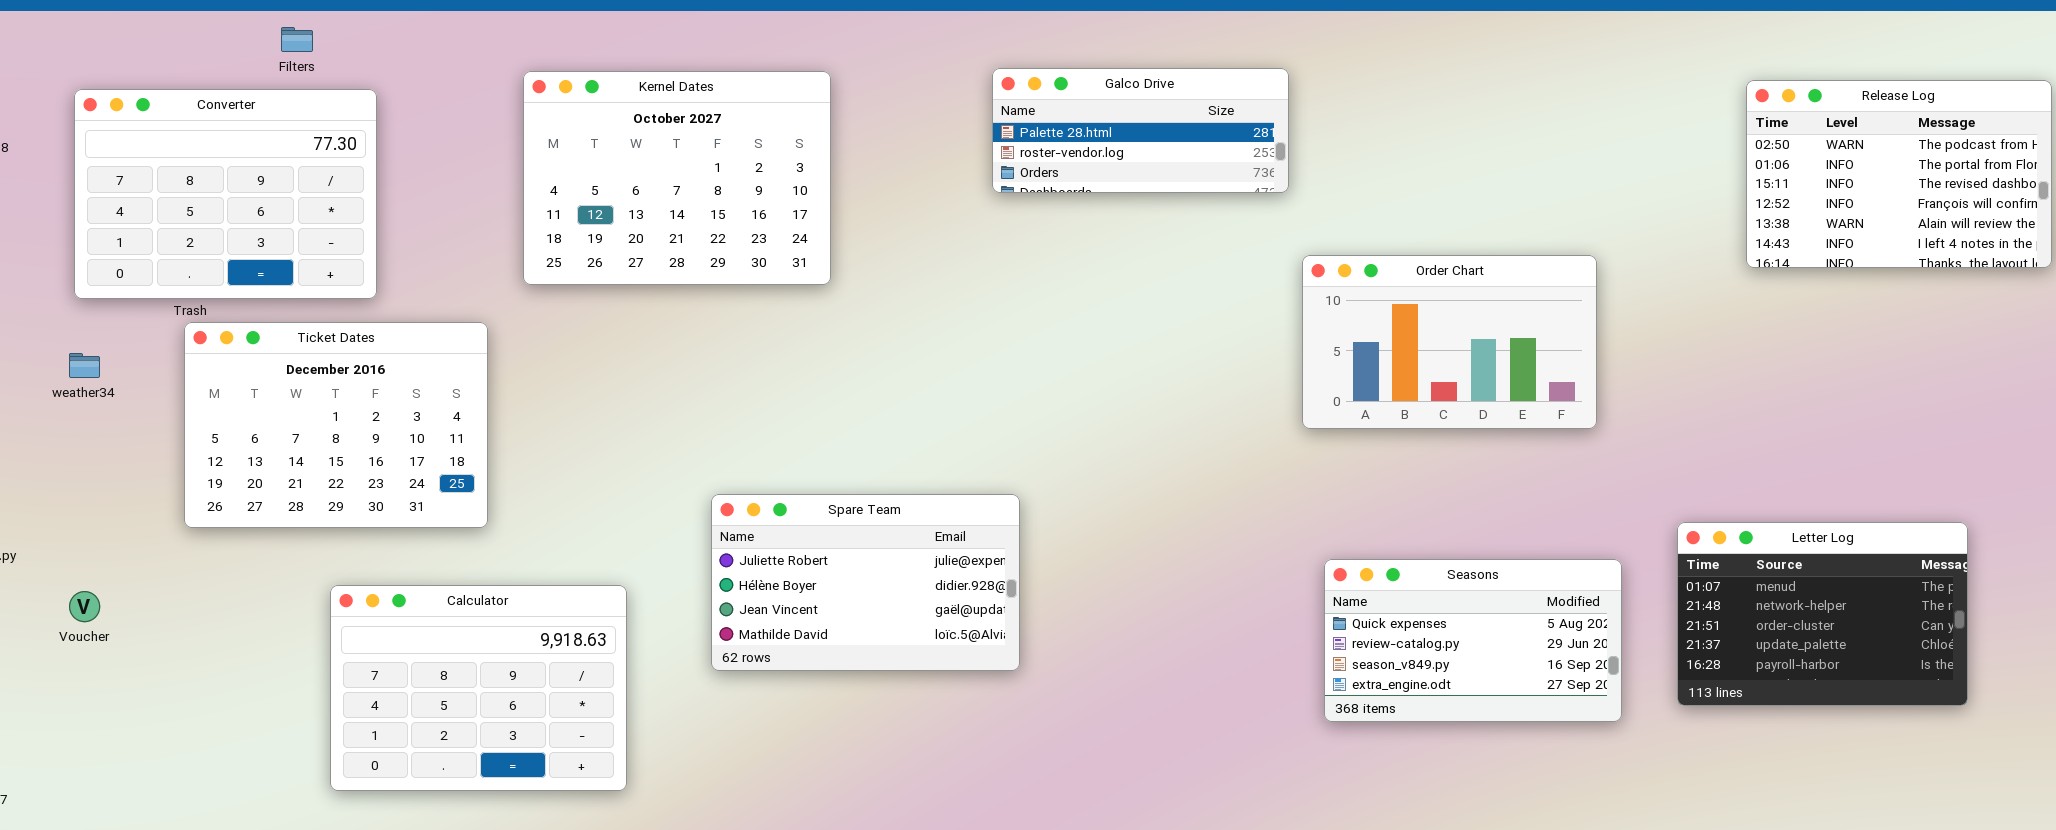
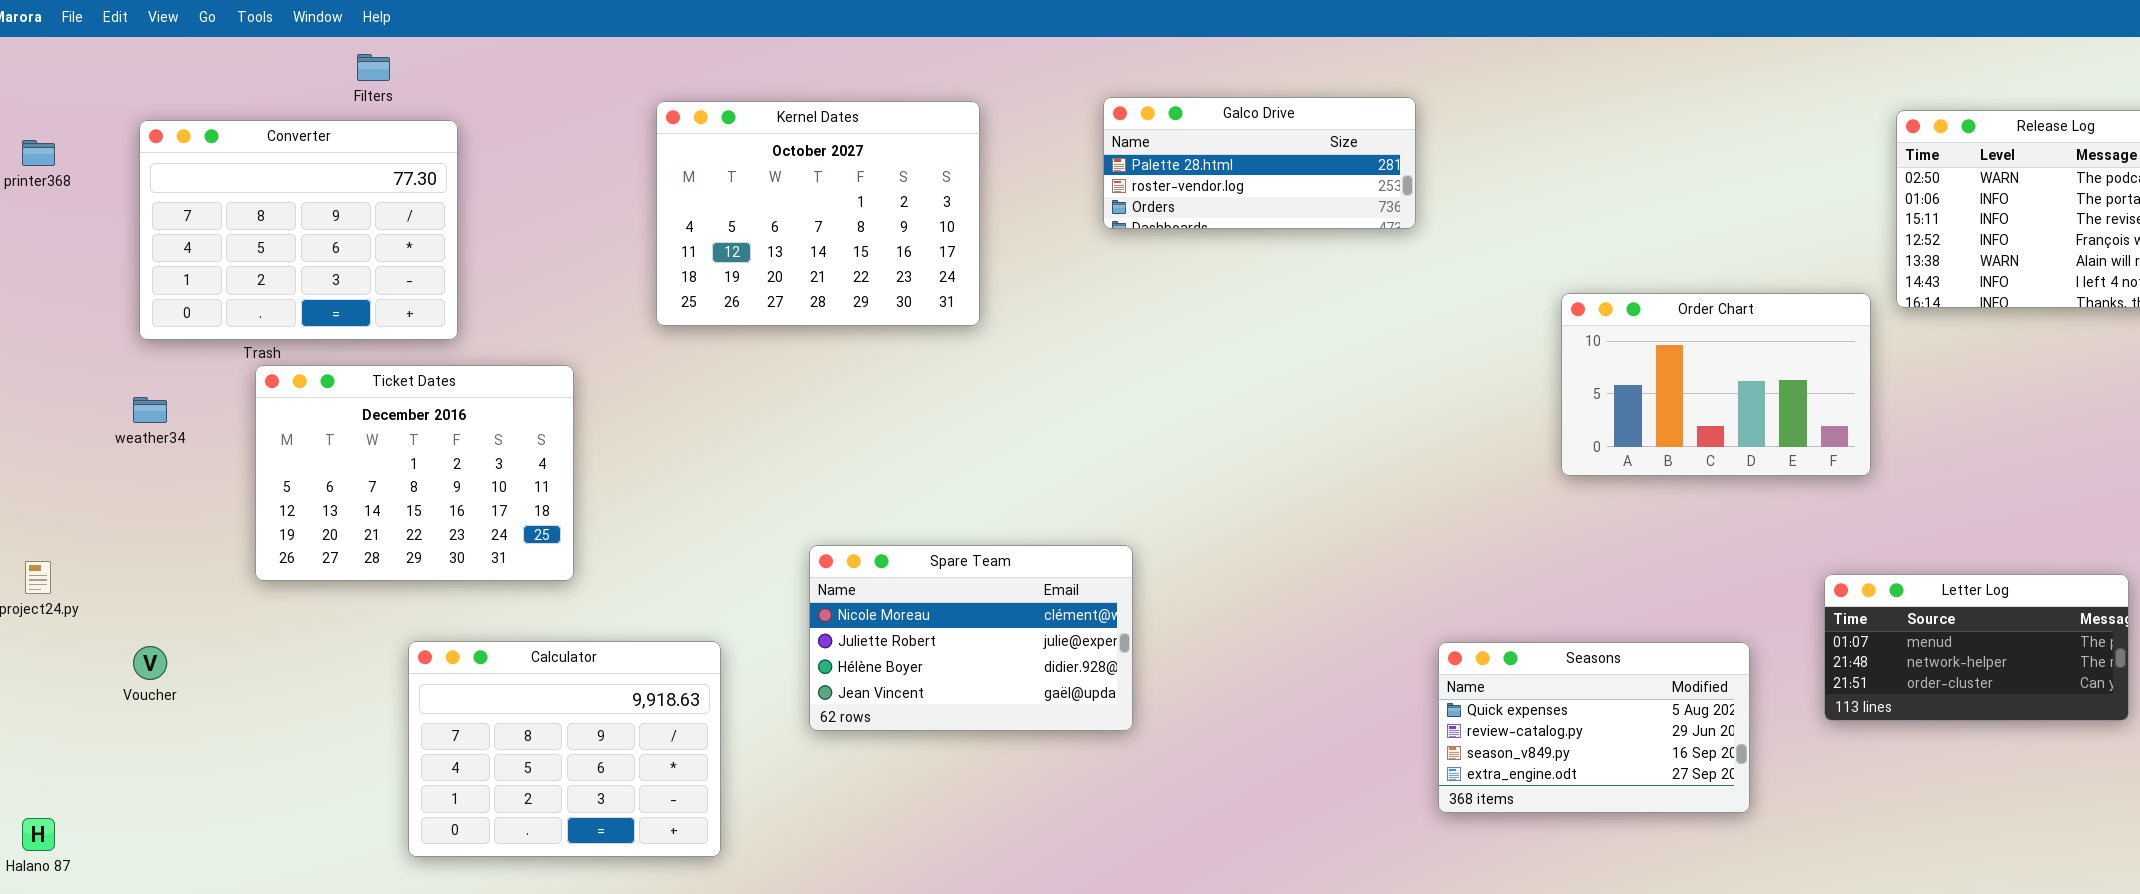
Kernel Dates: [523,71,831,285] -> [656,101,980,326], moved
Order Chart: [1302,255,1597,429] -> [1561,293,1871,476], moved
Spare Team: [711,494,1020,671] -> [809,545,1133,731], scrolled up 1 row
Letter Log: [1677,522,1968,706] -> [1824,574,2129,721], resized
Seasons: [1324,559,1622,722] -> [1438,642,1750,813], moved

